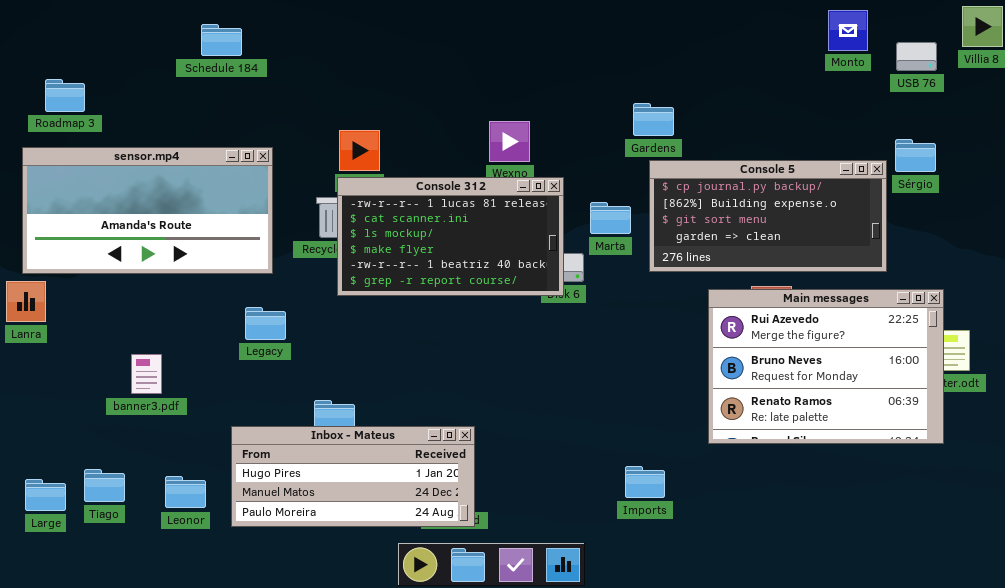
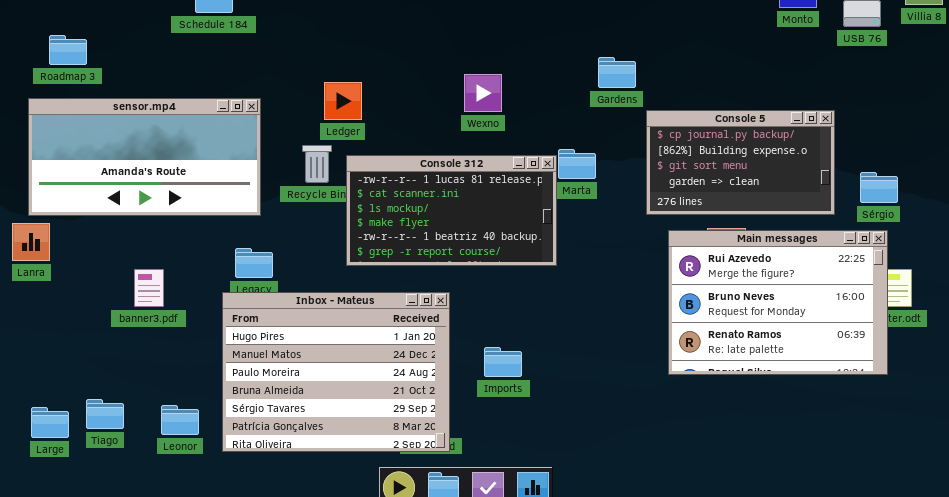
Sérgio: [895,139,936,172] -> [860,172,898,203], moved
Console 5: [649,160,887,272] -> [646,110,835,215], resized
Console 312: [337,177,564,296] -> [346,155,557,266], moved
banner3.pdf: [131,354,162,394] -> [134,269,164,307], moved
Inbox - Mateus: [231,426,475,527] -> [222,292,450,452], resized
Imports: [625,466,665,498] -> [484,347,522,377], moved

